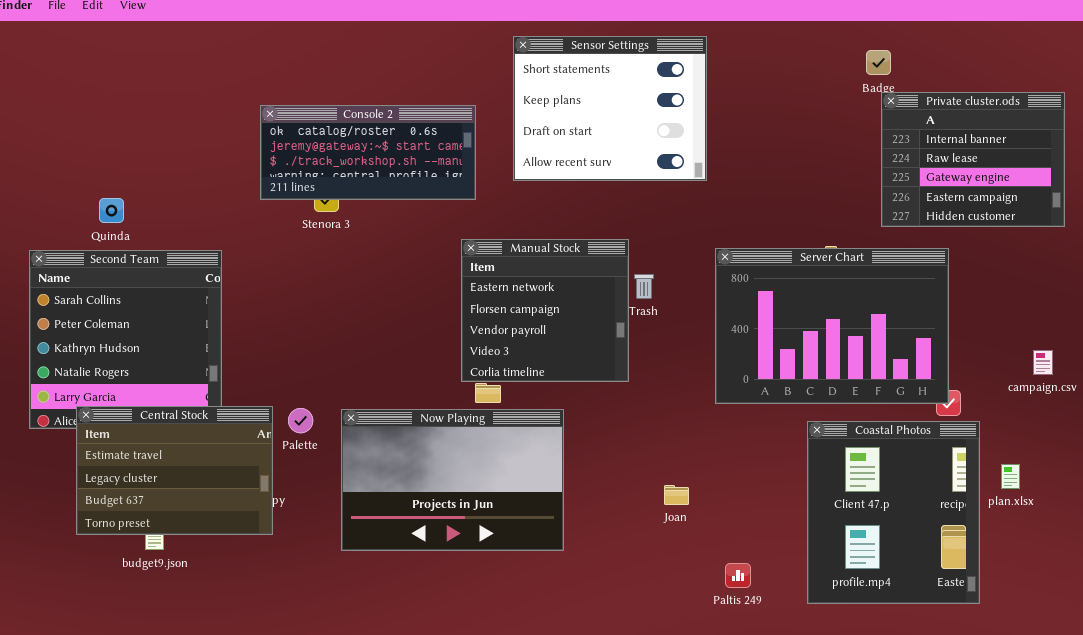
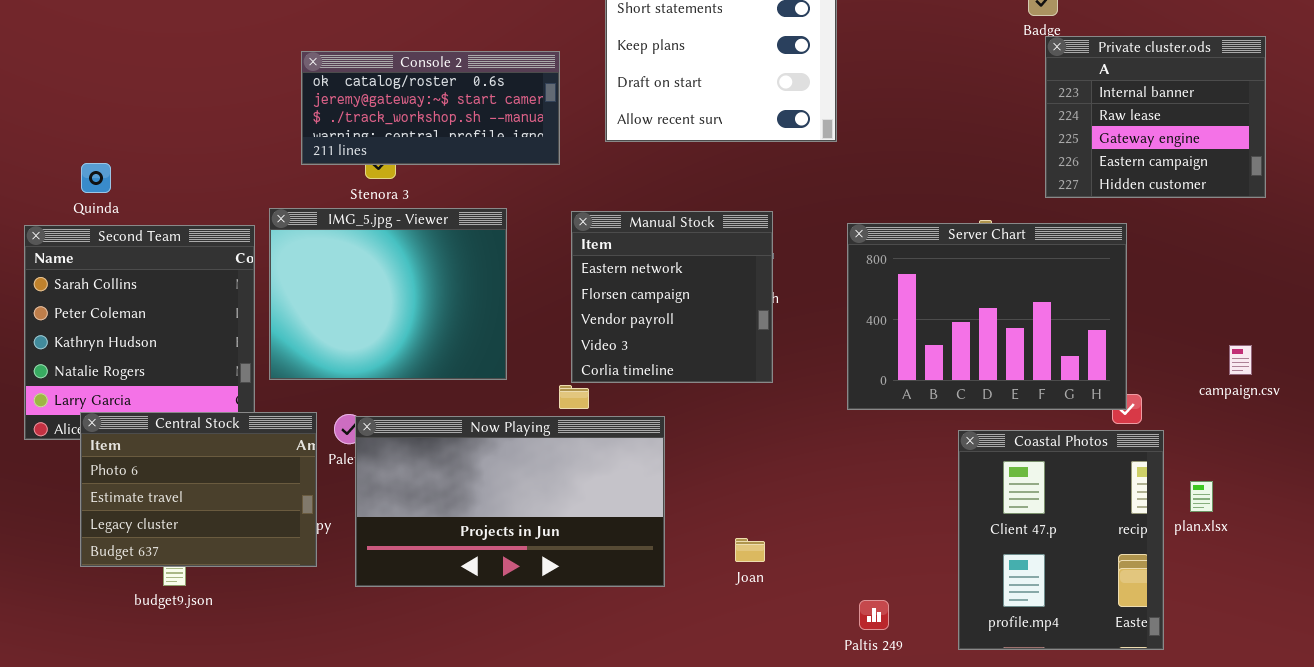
Quinda: [99,198,124,223] -> [81,163,111,193], moved
IMG_5.jpg - Viewer: none -> [269,208,507,380], opened
Manual Stock: [461,239,629,382] -> [571,211,773,383], moved
Central Stock: [76,406,273,535] -> [80,412,317,567], scrolled up 1 row
Now Playing: [341,409,564,551] -> [355,416,665,587], resized
Joan: [664,485,689,505] -> [735,538,765,562], moved

